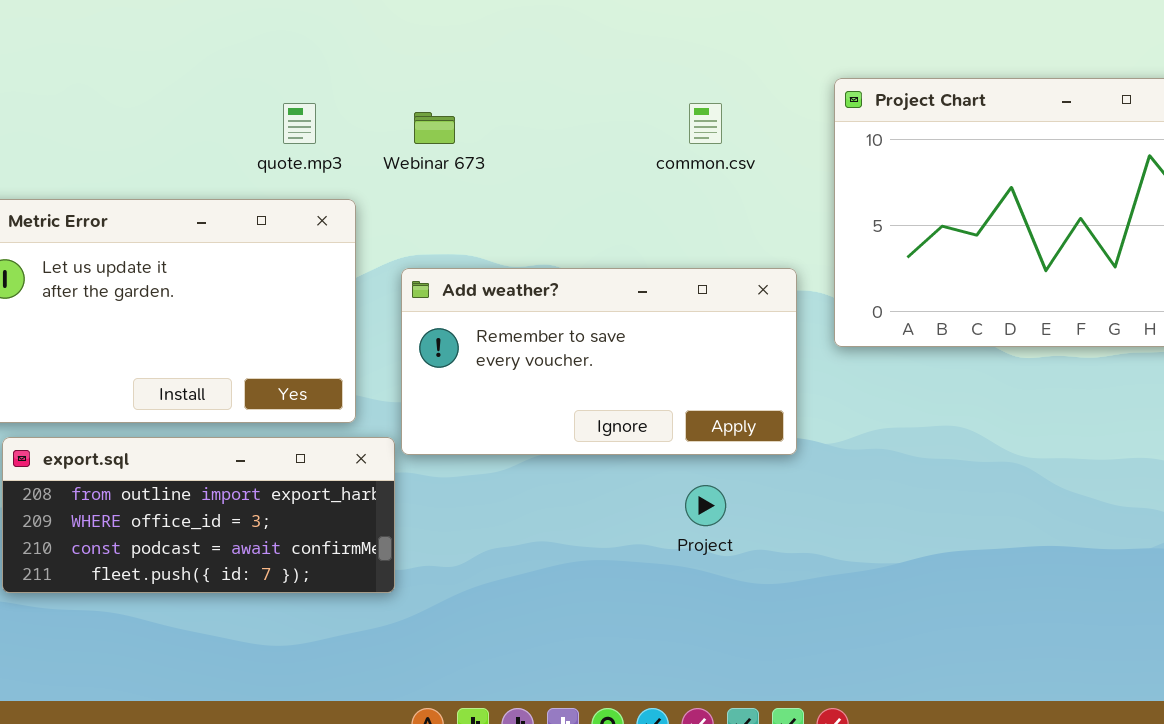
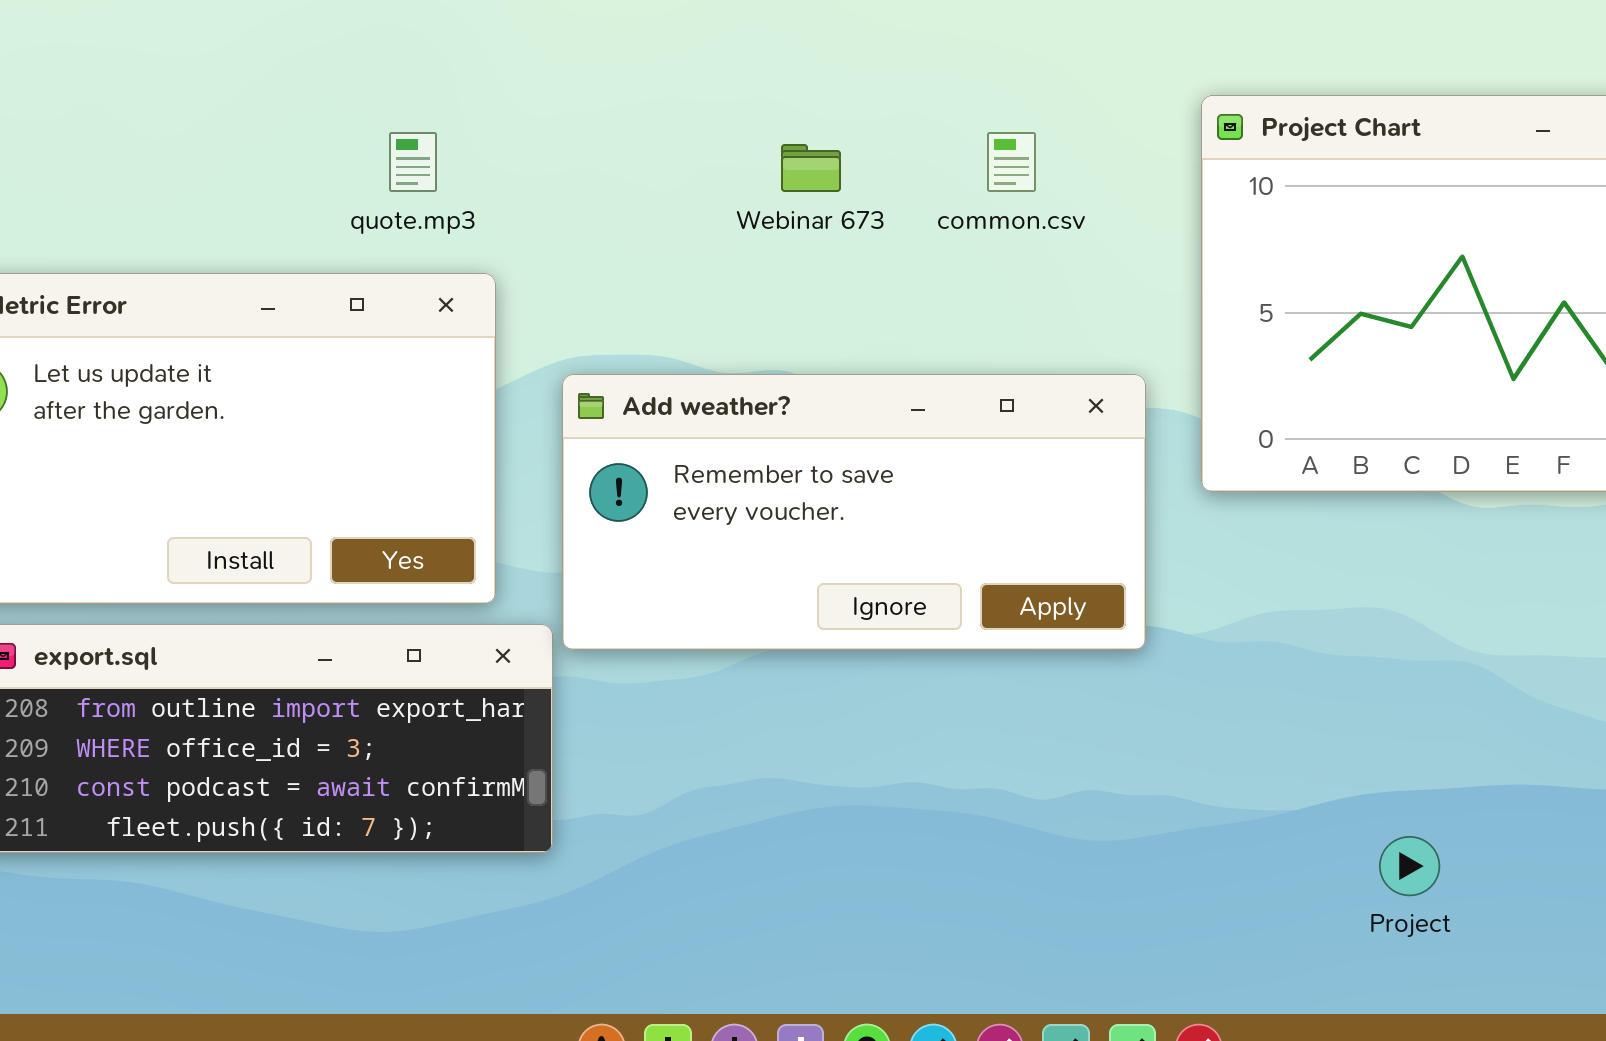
Webinar 673: [414,112,455,144] -> [781,144,841,192], moved
Project: [685,485,726,526] -> [1379,836,1440,896], moved

